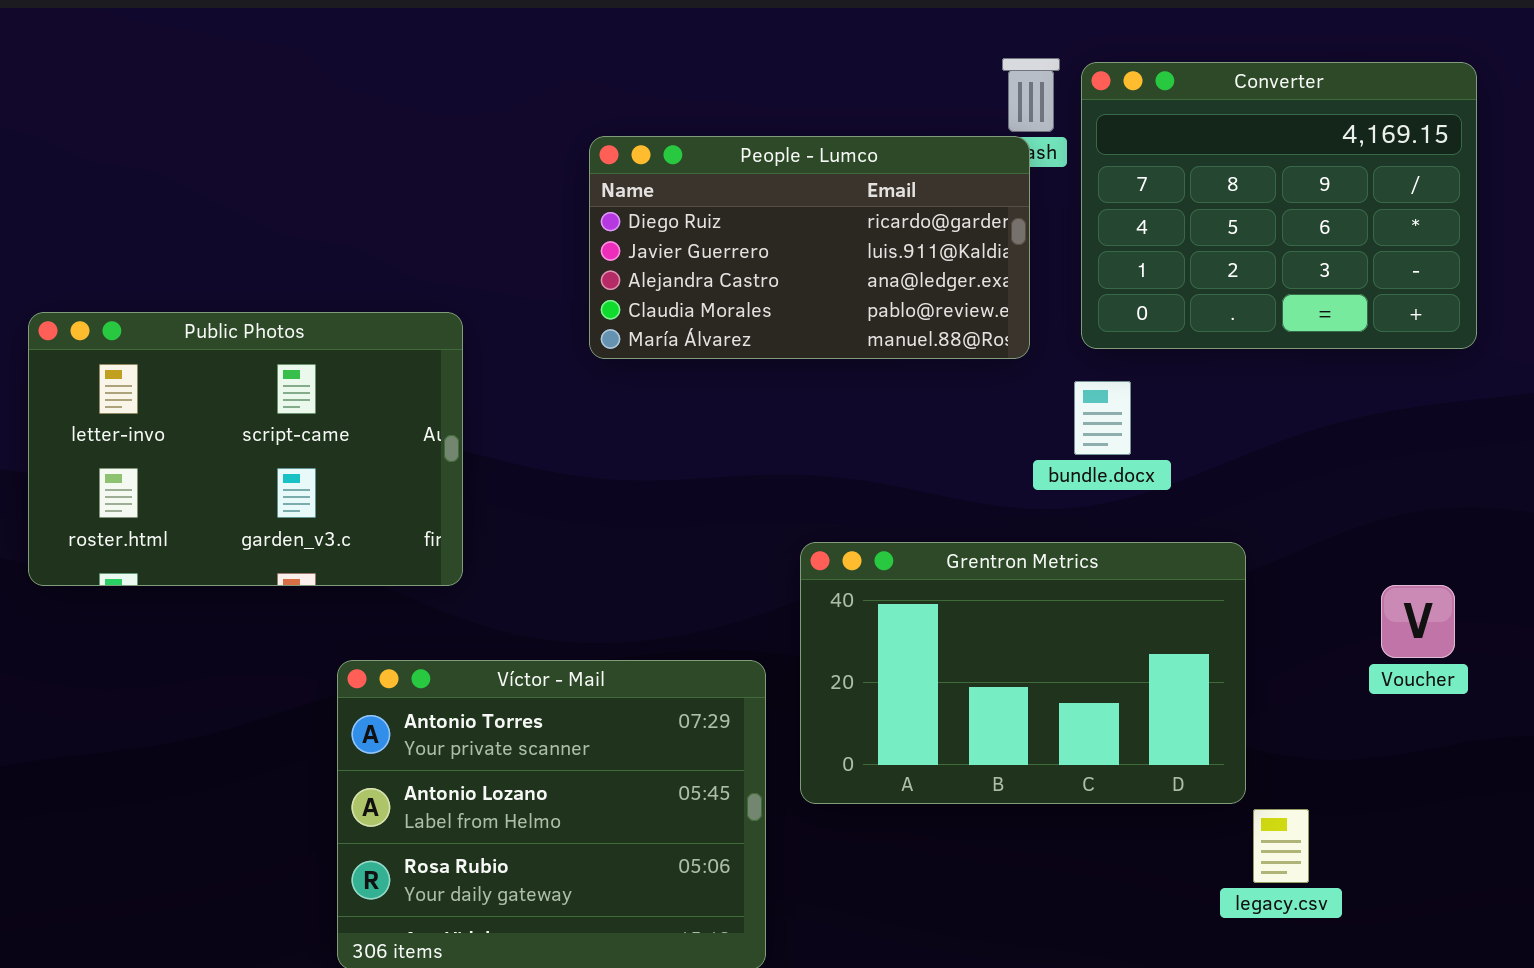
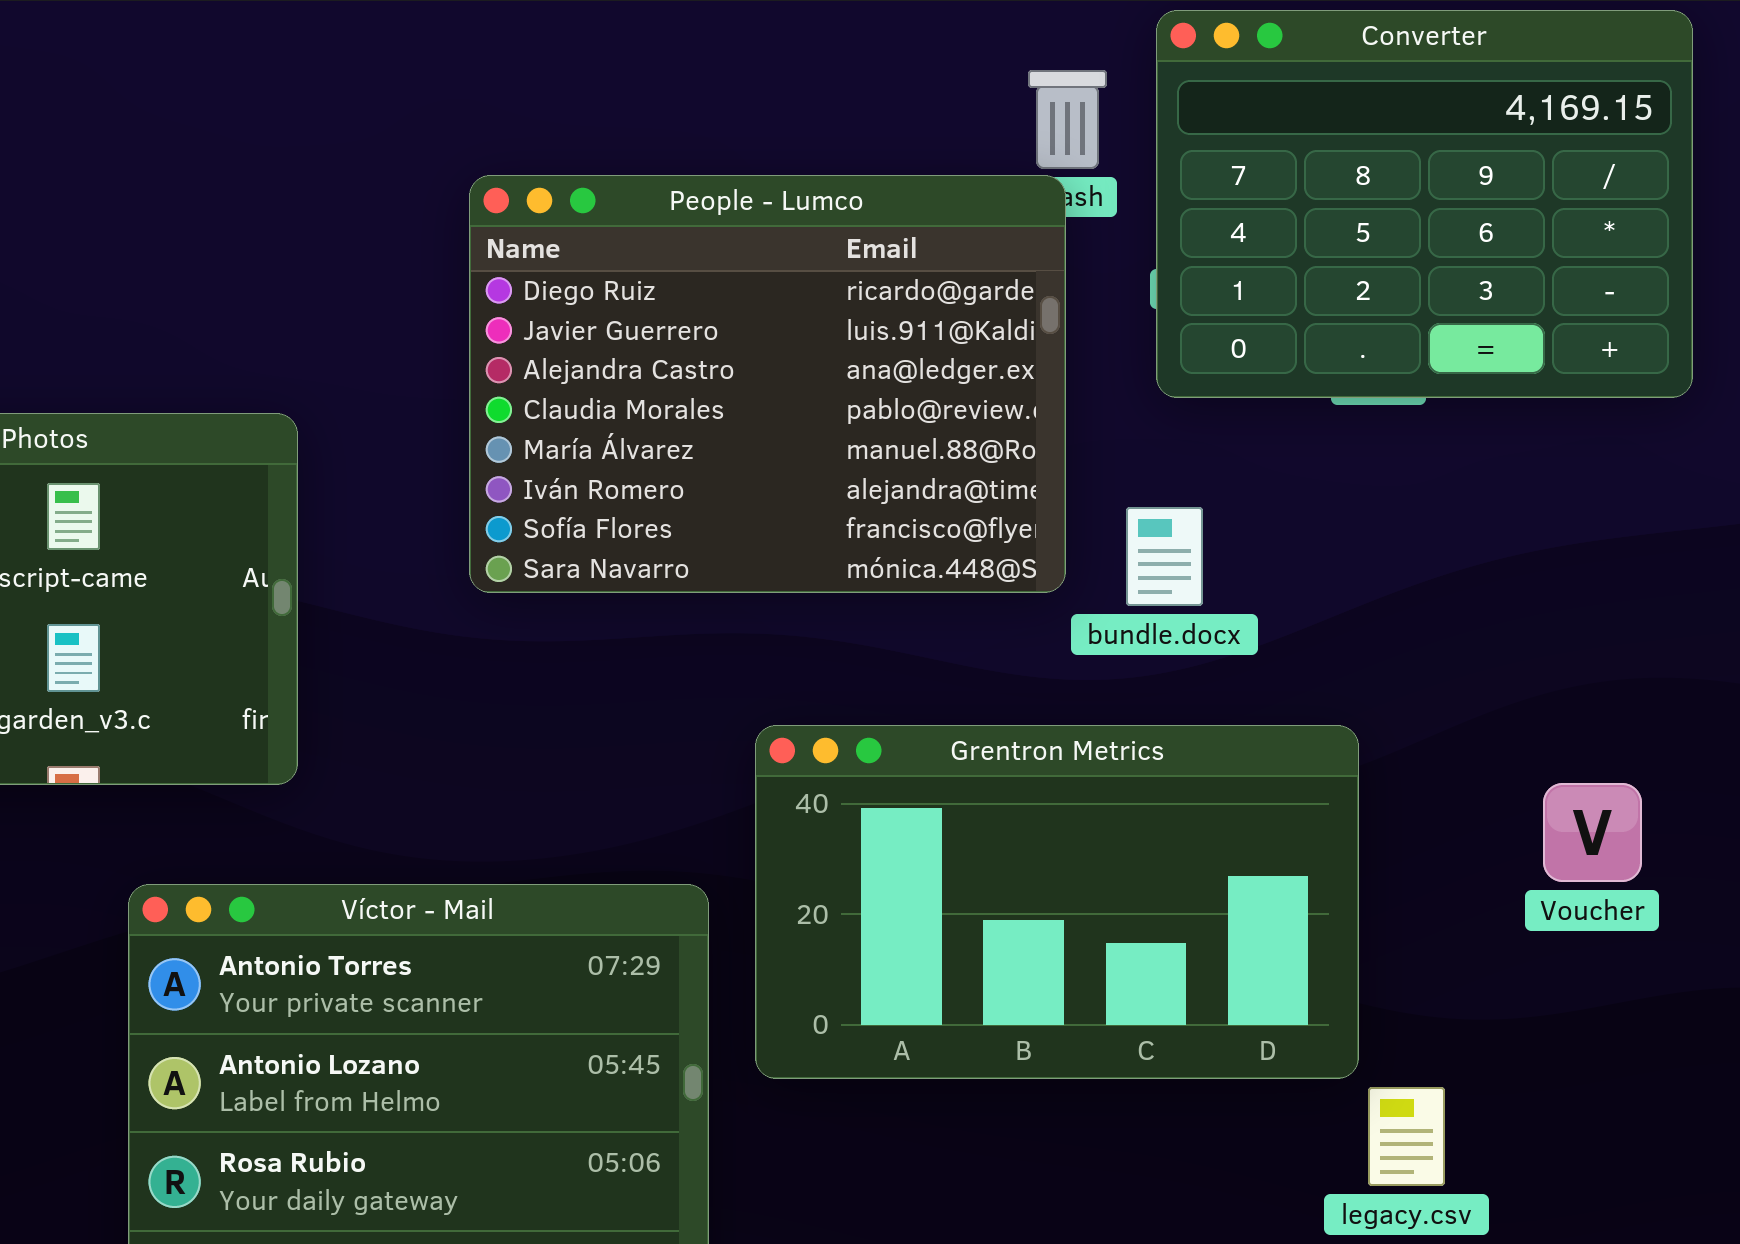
Converter: [1081,62,1477,349] -> [1156,10,1693,398], moved
People - Lumco: [589,136,1030,359] -> [469,175,1066,593], resized

